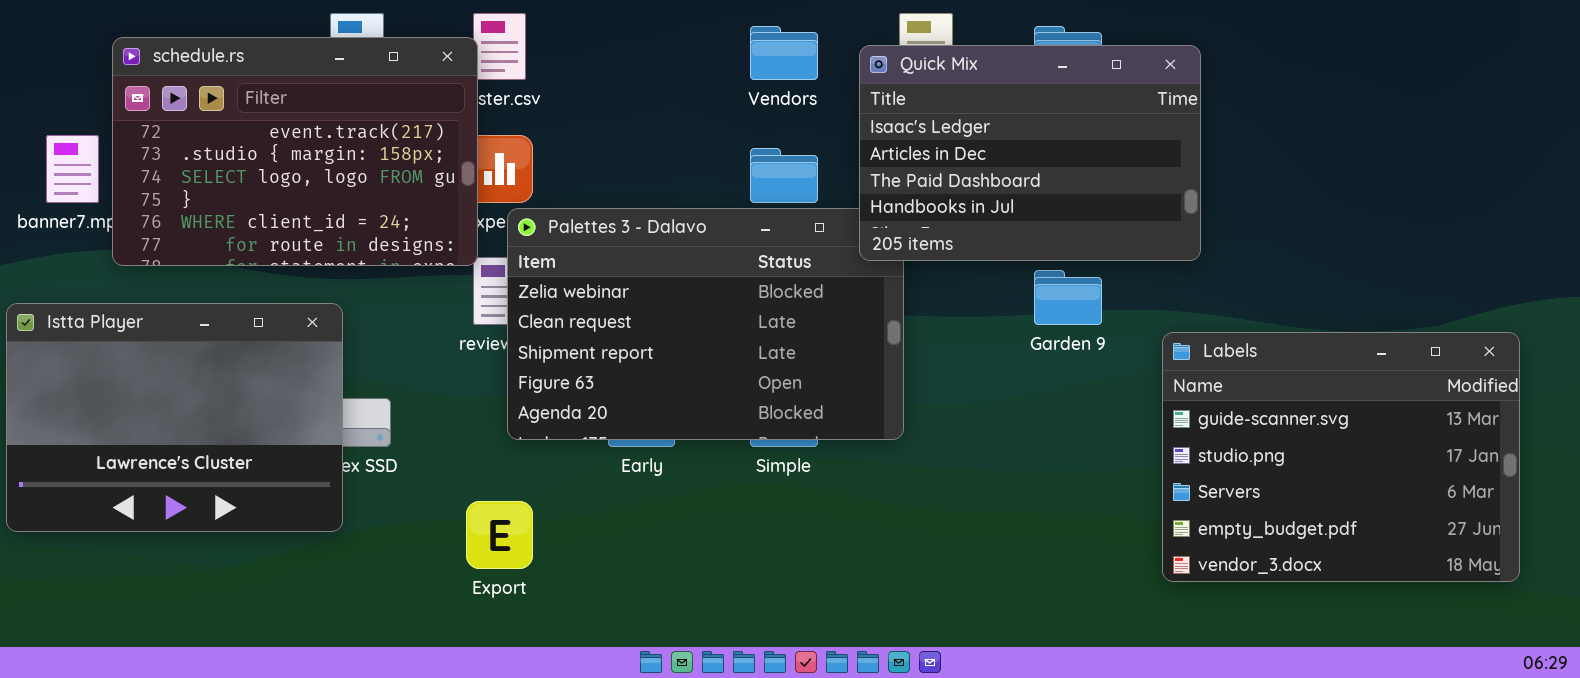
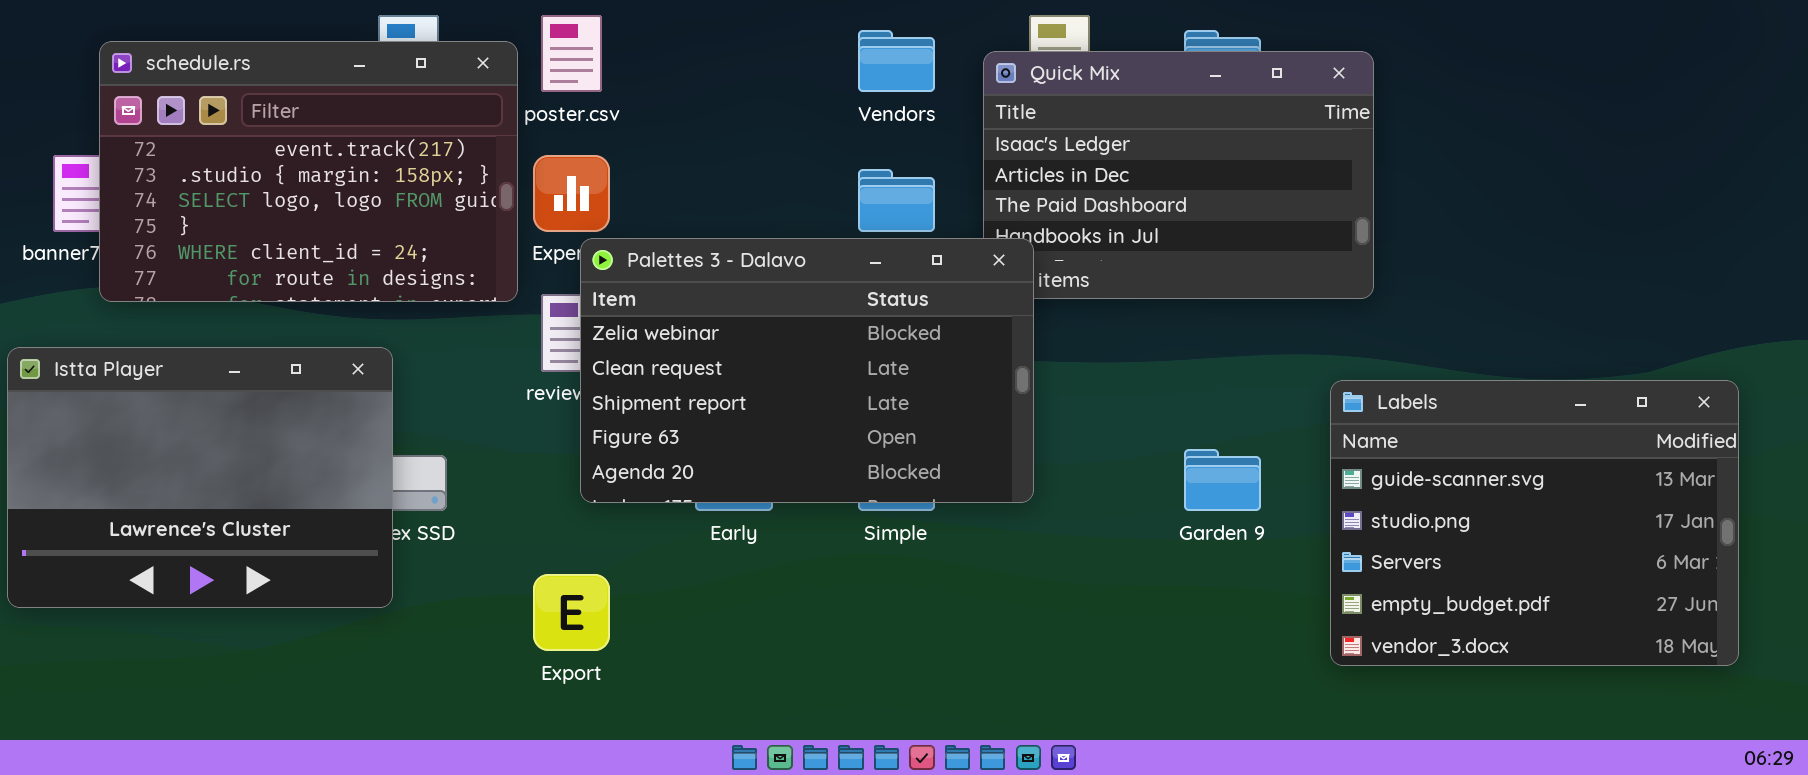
schedule.rs: [112,37,478,266] -> [99,41,518,302], moved
Palettes 3 - Dalavo: [507,208,904,440] -> [580,238,1034,503], raised
Garden 9: [1034,270,1102,325] -> [1184,449,1261,511], moved

